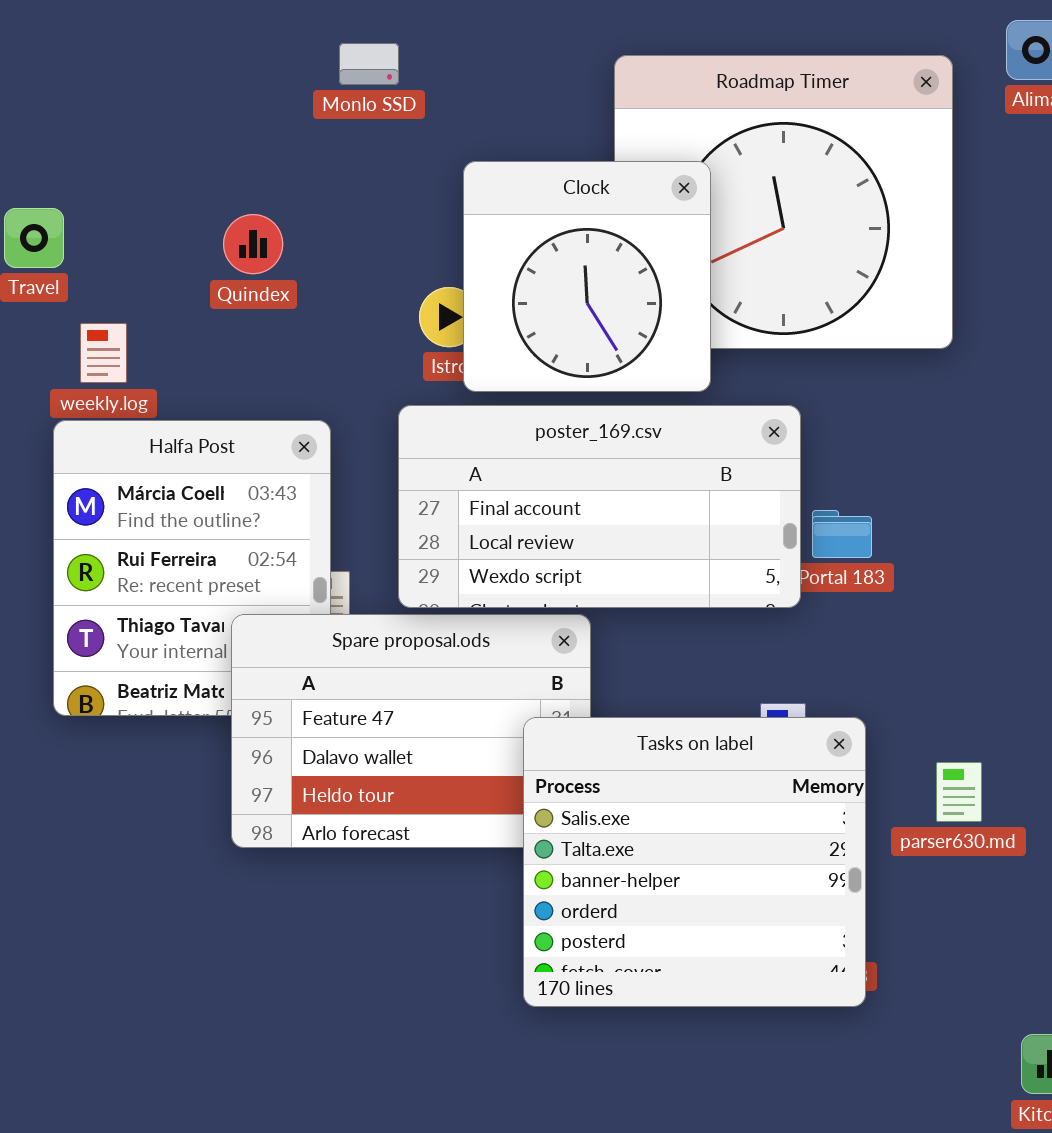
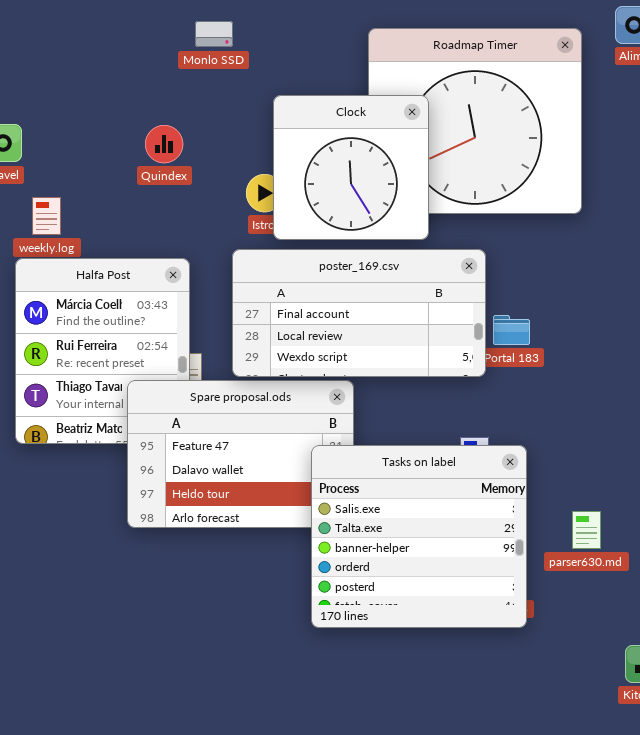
Quindex: [223,214,283,274] -> [145,125,183,163], moved
parser630.md: [936,762,982,822] -> [572,511,601,549], moved

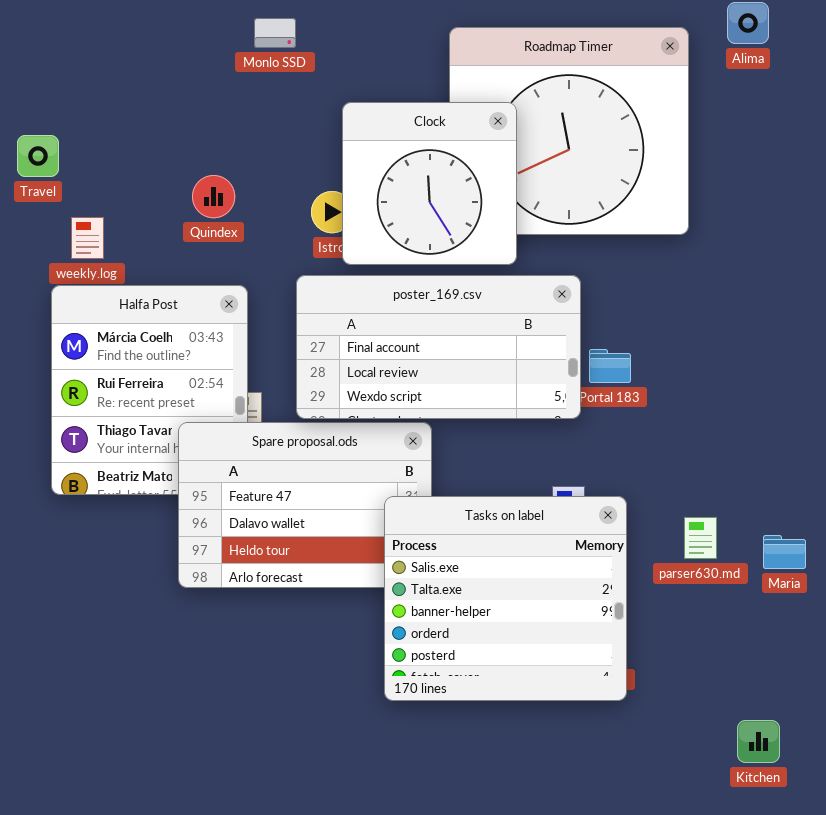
Quindex: [145,125,183,163] -> [192,175,235,218], moved
parser630.md: [572,511,601,549] -> [684,517,717,559], moved

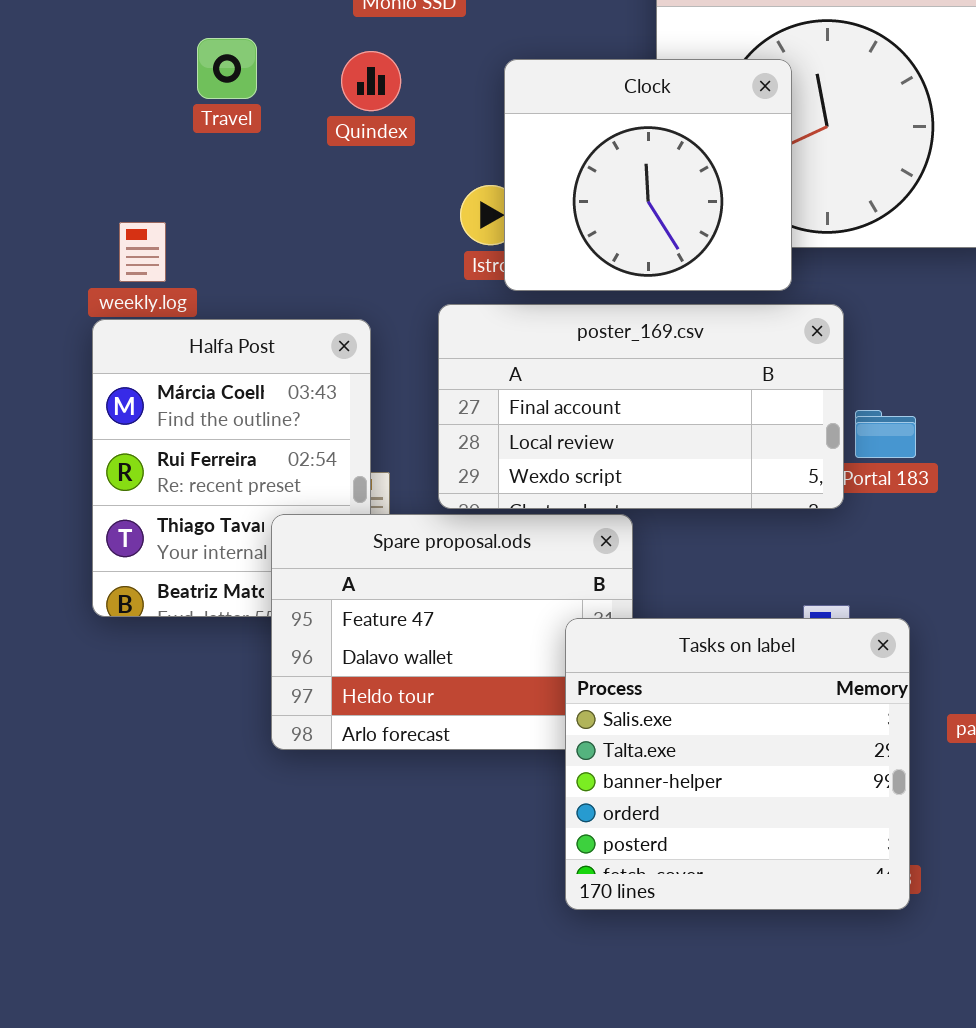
Clock: [342,102,517,265] -> [504,59,792,291], resized
Travel: [17,135,59,177] -> [197,38,257,99], moved
Quindex: [192,175,235,218] -> [341,51,401,111], moved

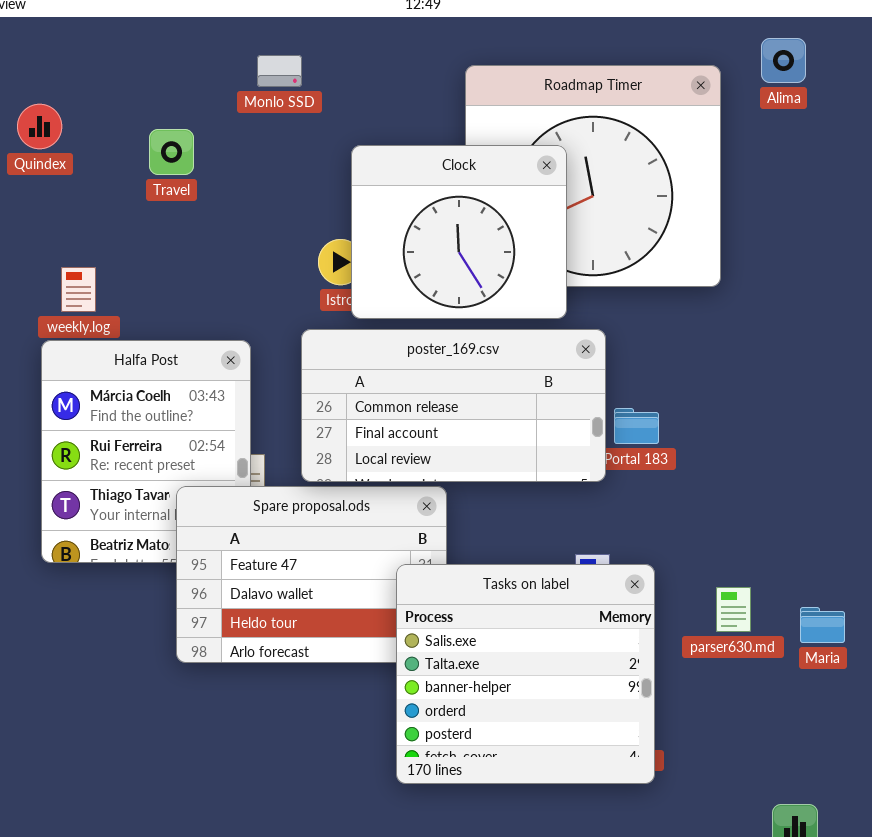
Travel: [197,38,257,99] -> [149,129,194,175], moved
Quindex: [341,51,401,111] -> [17,104,62,149], moved
poster_169.csv: [438,304,844,509] -> [301,329,606,482], scrolled up 1 row

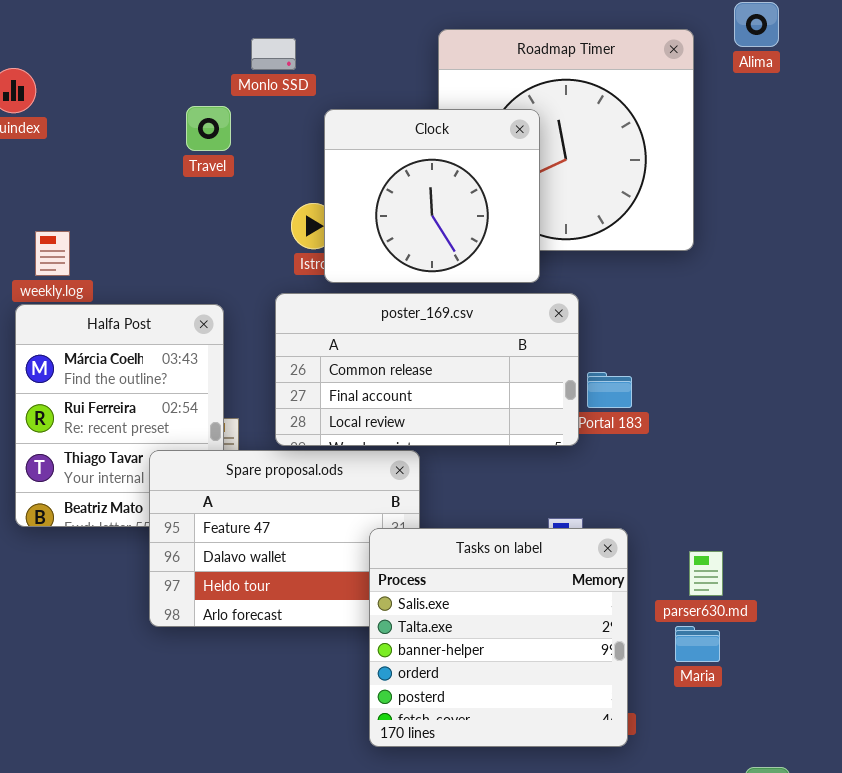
Monlo SSD: [257,55,302,87] -> [251,38,296,70], moved
Travel: [149,129,194,175] -> [186,106,231,151], moved
Maria: [800,607,845,643] -> [675,626,720,662], moved

